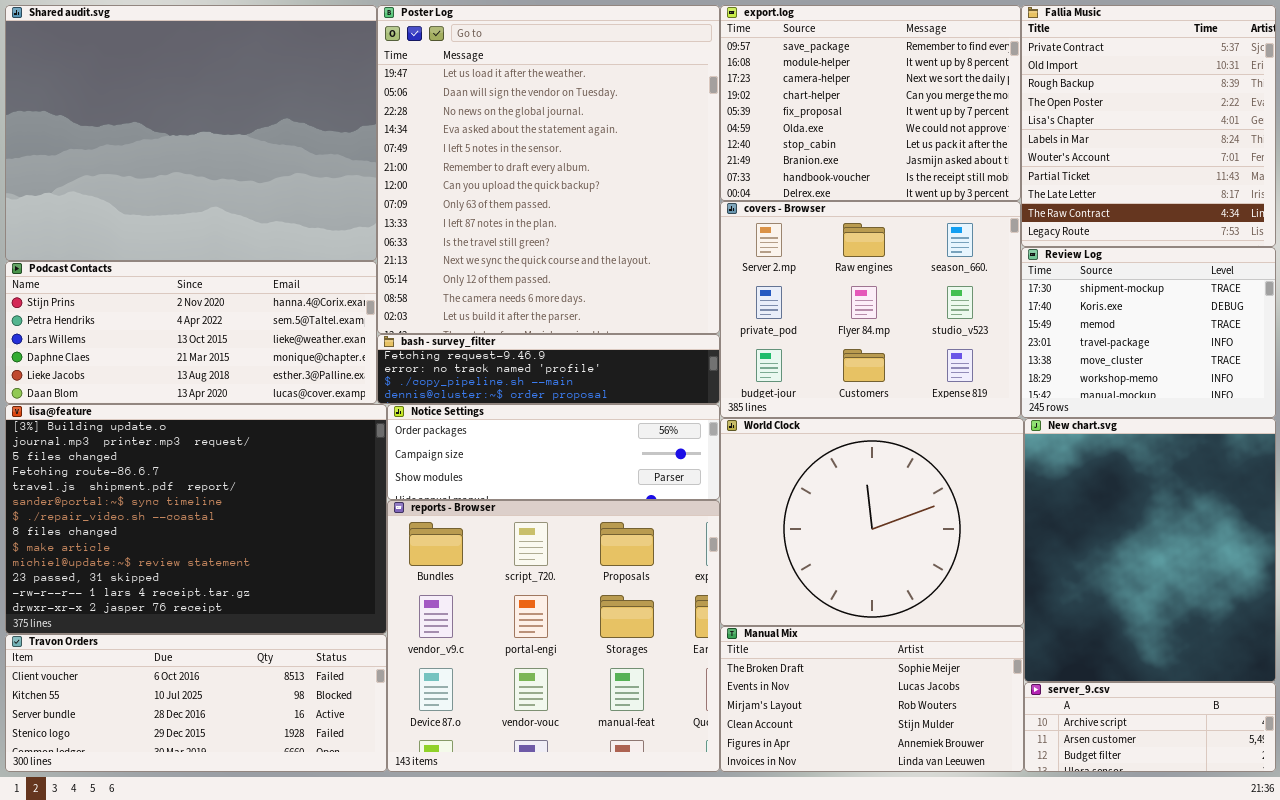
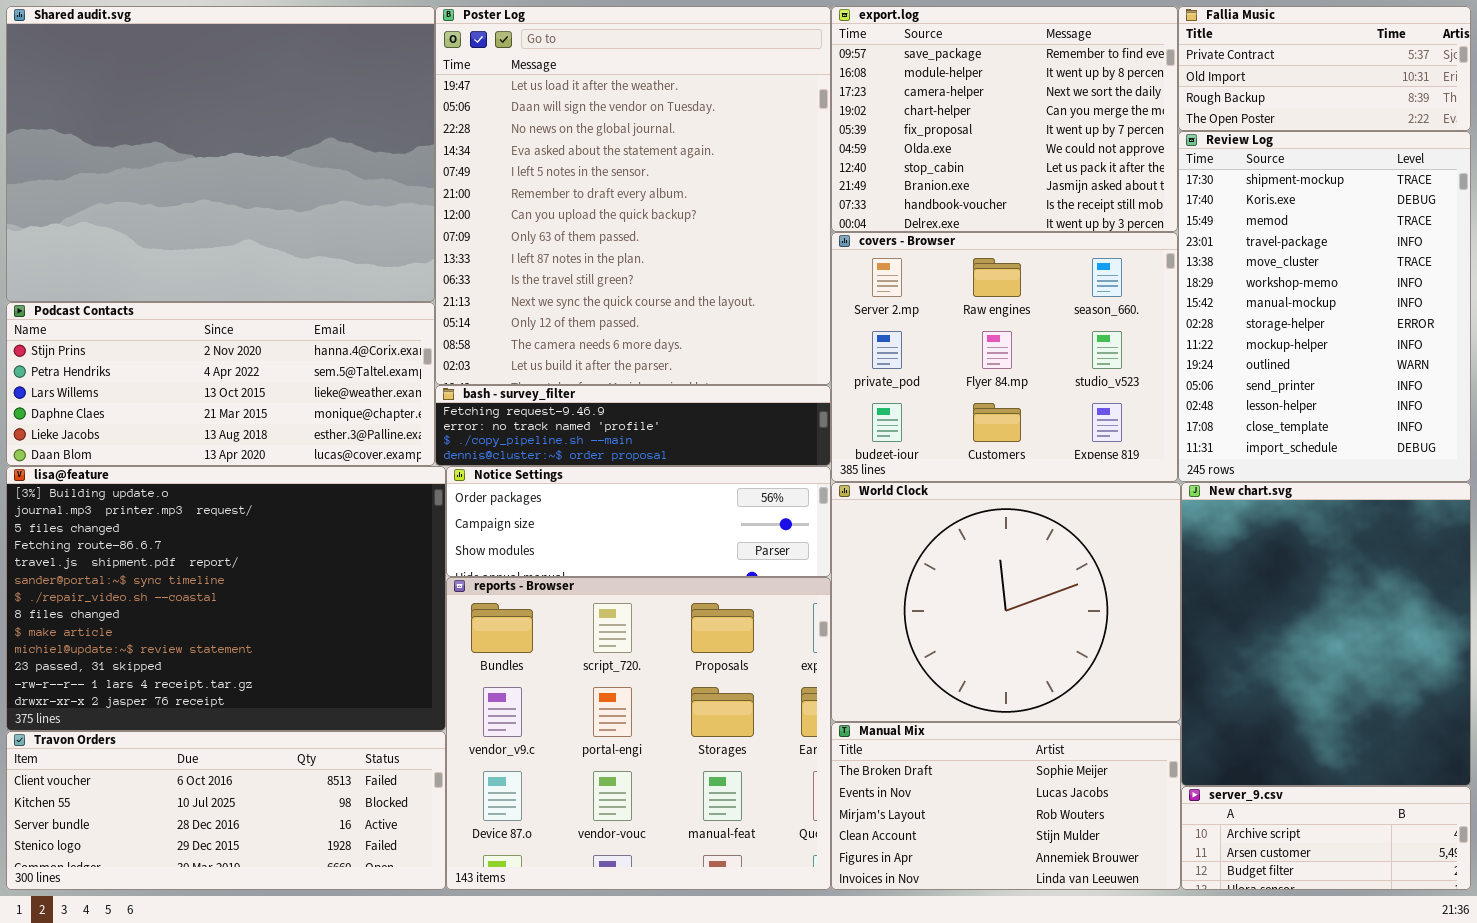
Fallia Music: [1021,5,1276,247] -> [1178,6,1471,131], resized
Review Log: [1021,247,1276,418] -> [1178,131,1471,482], resized

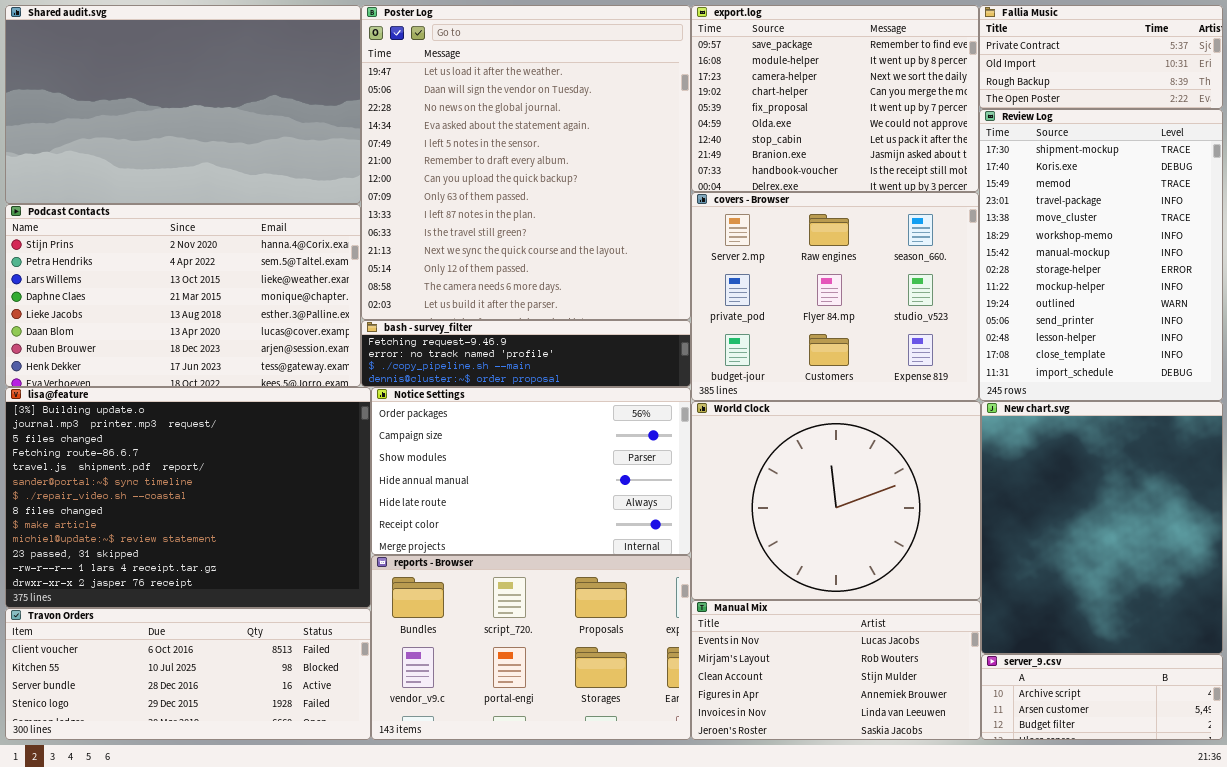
Shared audit.svg: [6,6,435,302] -> [5,5,361,204], resized
Podcast Contacts: [6,302,435,466] -> [5,204,361,387], resized
Notice Settings: [446,466,831,577] -> [371,387,691,555], resized
reports - Browser: [446,577,831,890] -> [371,555,691,740], resized
Manual Mix: [831,722,1181,890] -> [691,600,981,740], scrolled down 1 row

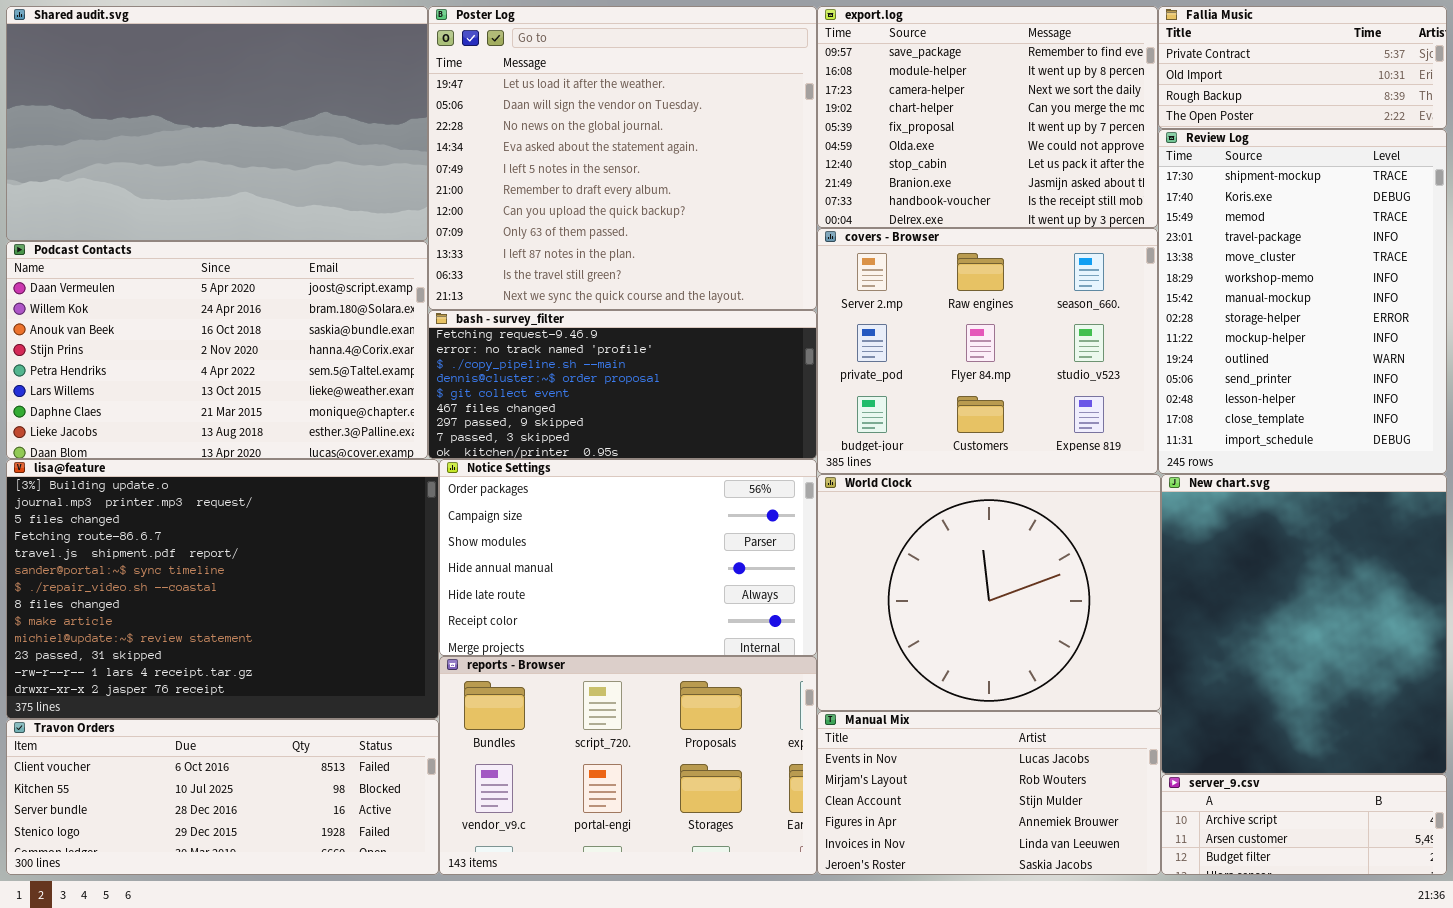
Poster Log: [361,5,691,320] -> [428,6,817,310], resized
Podcast Contacts: [5,204,361,387] -> [6,241,428,459], scrolled up 3 rows
bash - survey_filter: [361,320,691,387] -> [428,310,817,459], resized

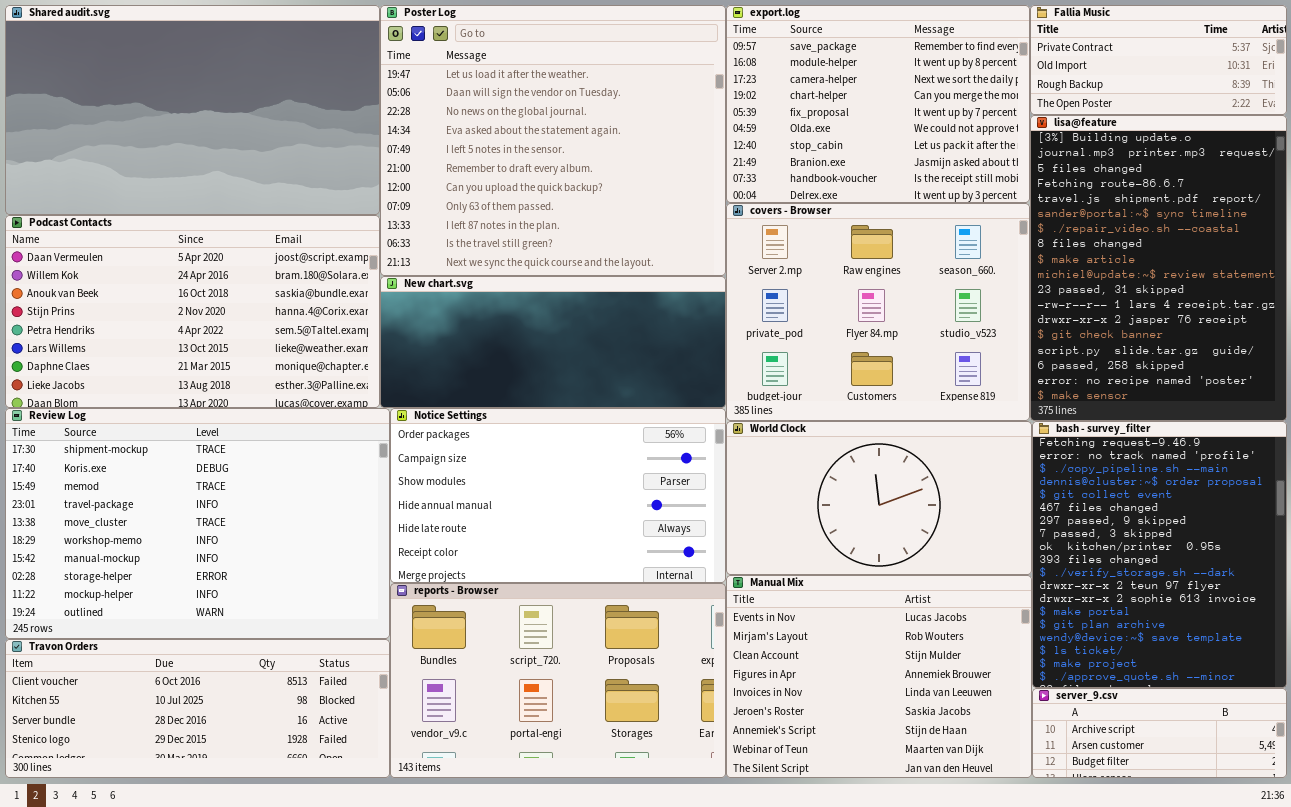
Review Log: [1158,129,1447,474] -> [5,408,390,639], moved, resized
bash - survey_filter: [428,310,817,459] -> [1032,421,1287,688], moved, resized
lisa@feature: [6,459,439,719] -> [1030,115,1287,421], moved, resized
World Clock: [817,474,1161,711] -> [726,421,1032,575], resized
New chart.svg: [1161,474,1447,774] -> [380,276,726,408], moved, resized
Manual Mix: [817,711,1161,875] -> [726,575,1032,778], resized

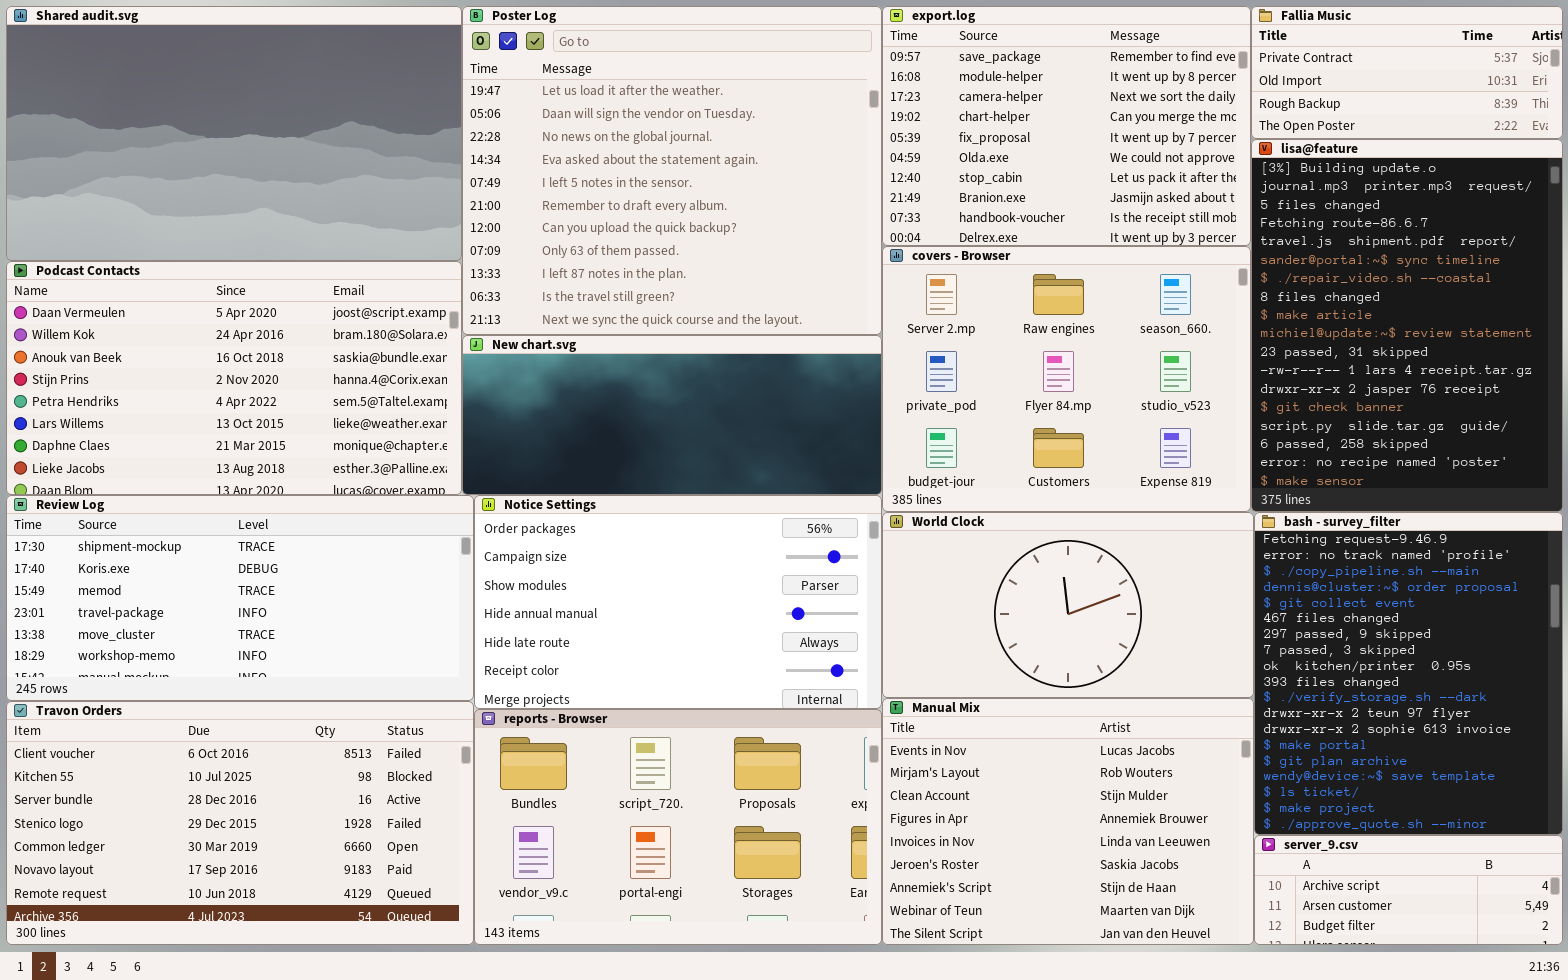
Review Log: [5,408,390,639] -> [6,495,474,701], resized
Travon Orders: [5,639,390,778] -> [6,701,474,945], resized

